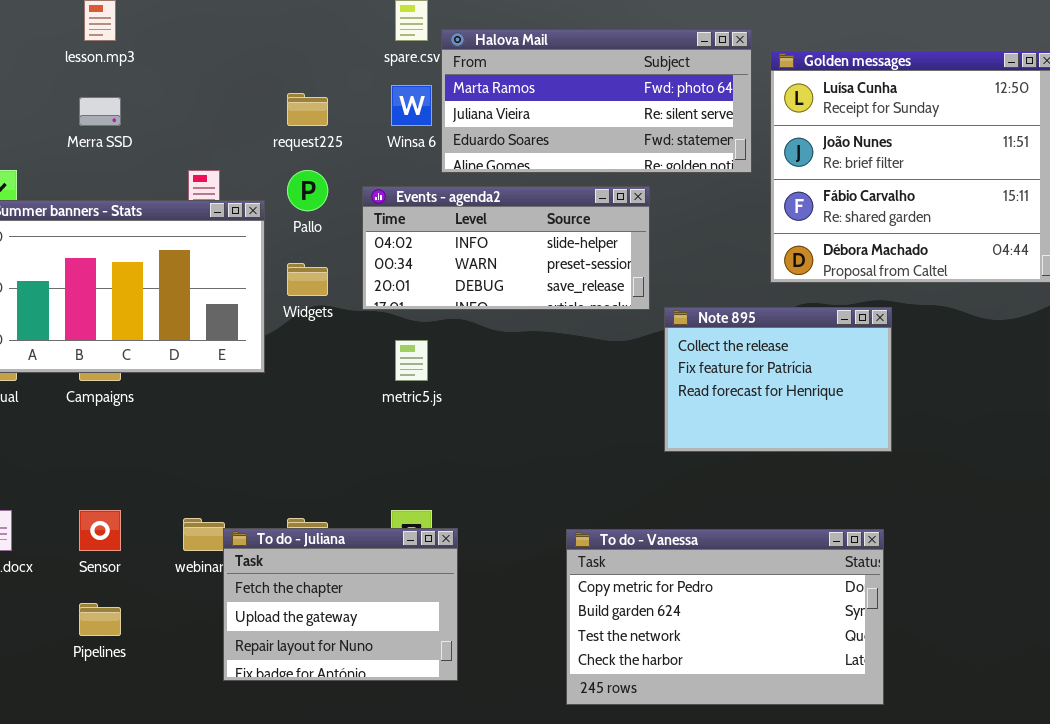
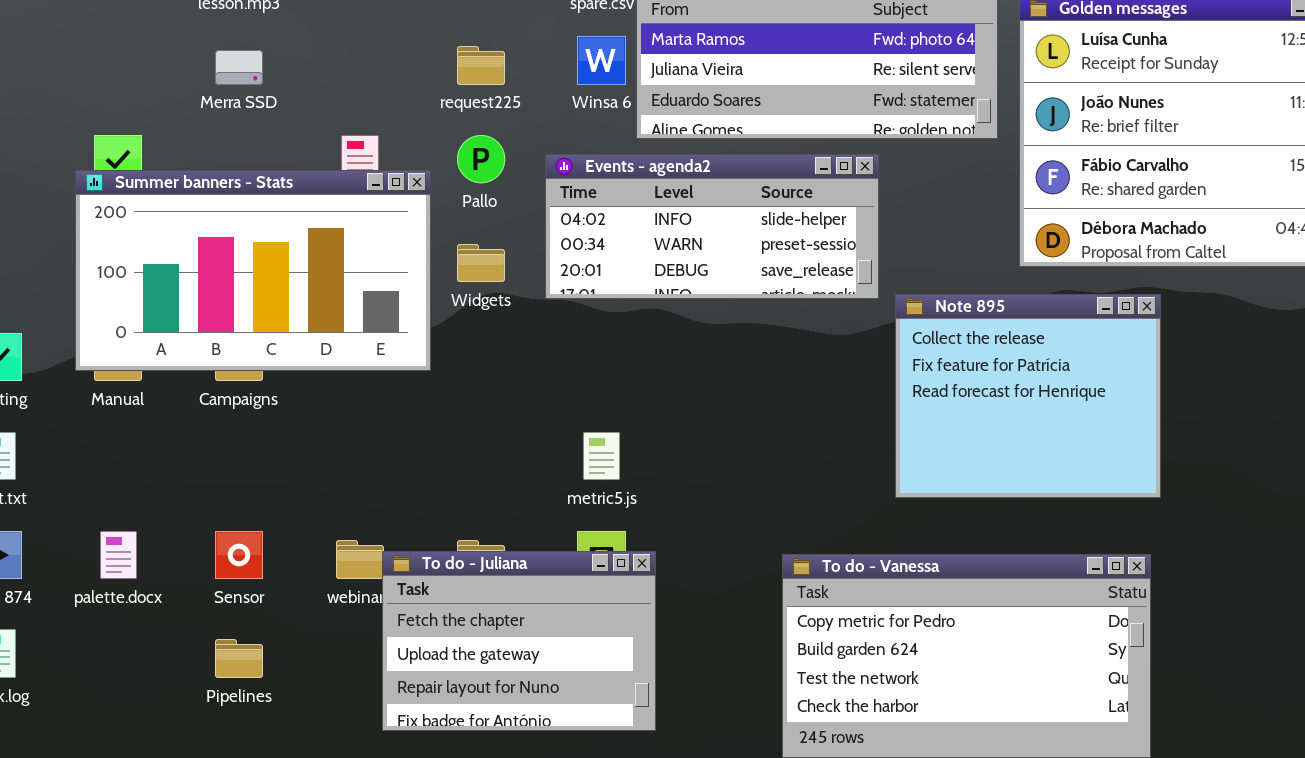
Note 895: [664,307,892,452] -> [895,294,1161,498], resized
metric5.js: [395,340,428,381] -> [583,432,620,480], moved

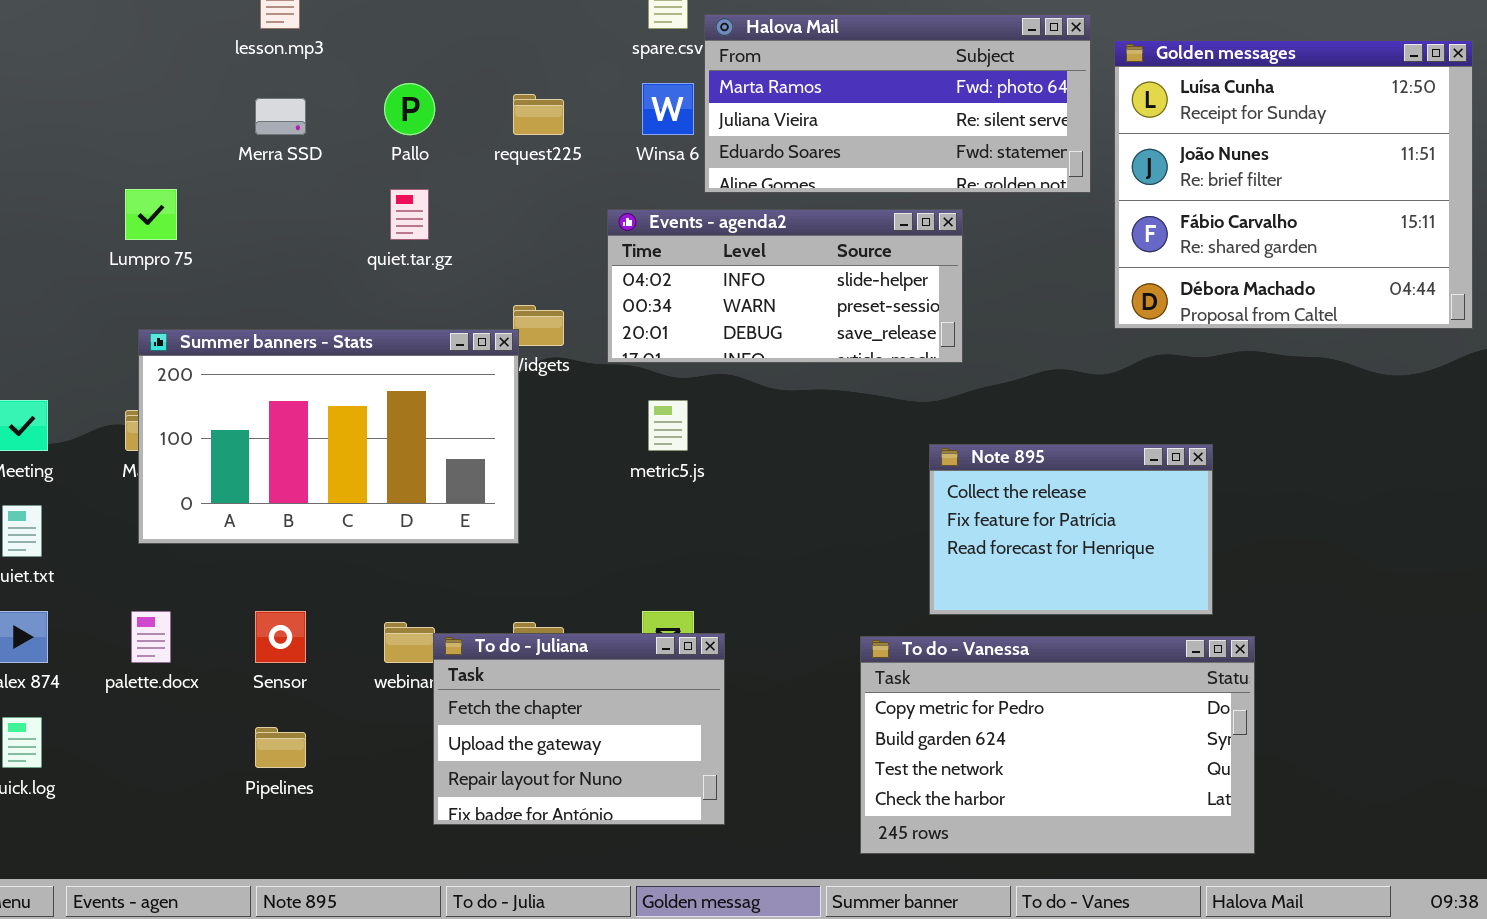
Pallo: [457,135,505,183] -> [384,83,435,135], moved
Summer banners - Stats: [75,170,431,371] -> [138,329,519,544], moved
Note 895: [895,294,1161,498] -> [929,444,1213,615], moved, resized
metric5.js: [583,432,620,480] -> [648,400,688,451], moved

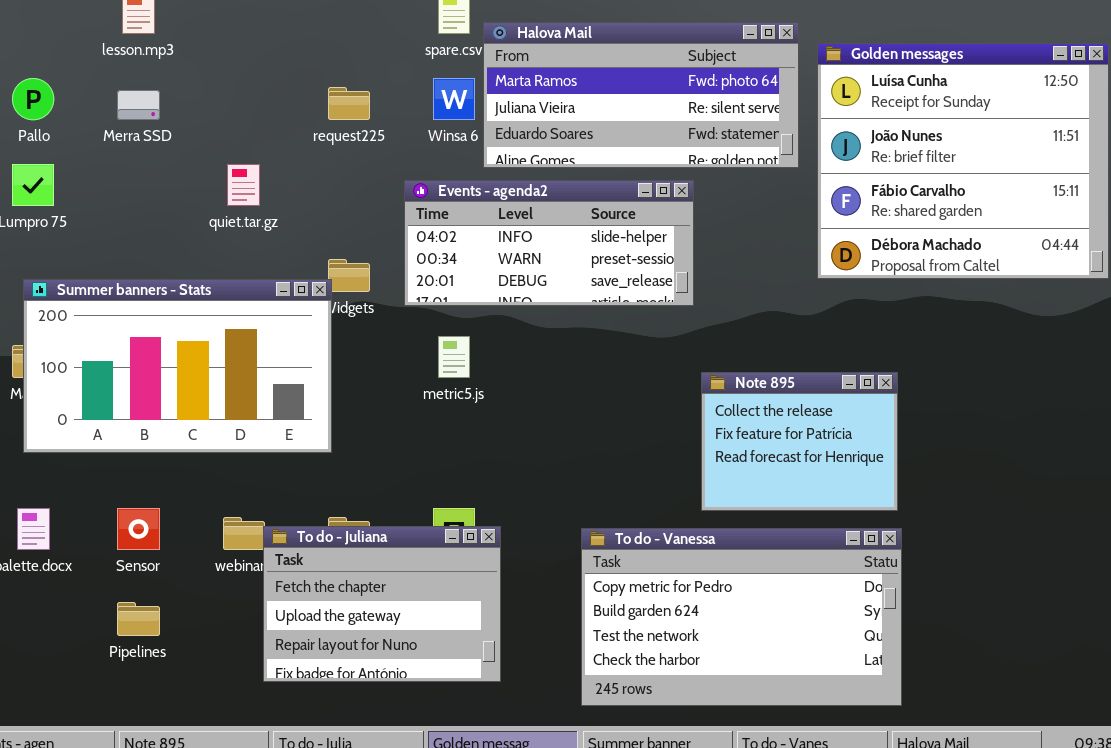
Pallo: [384,83,435,135] -> [12,78,54,120], moved
Note 895: [929,444,1213,615] -> [701,372,898,511], resized
To do - Vanessa: [860,636,1255,854] -> [581,528,902,706], moved

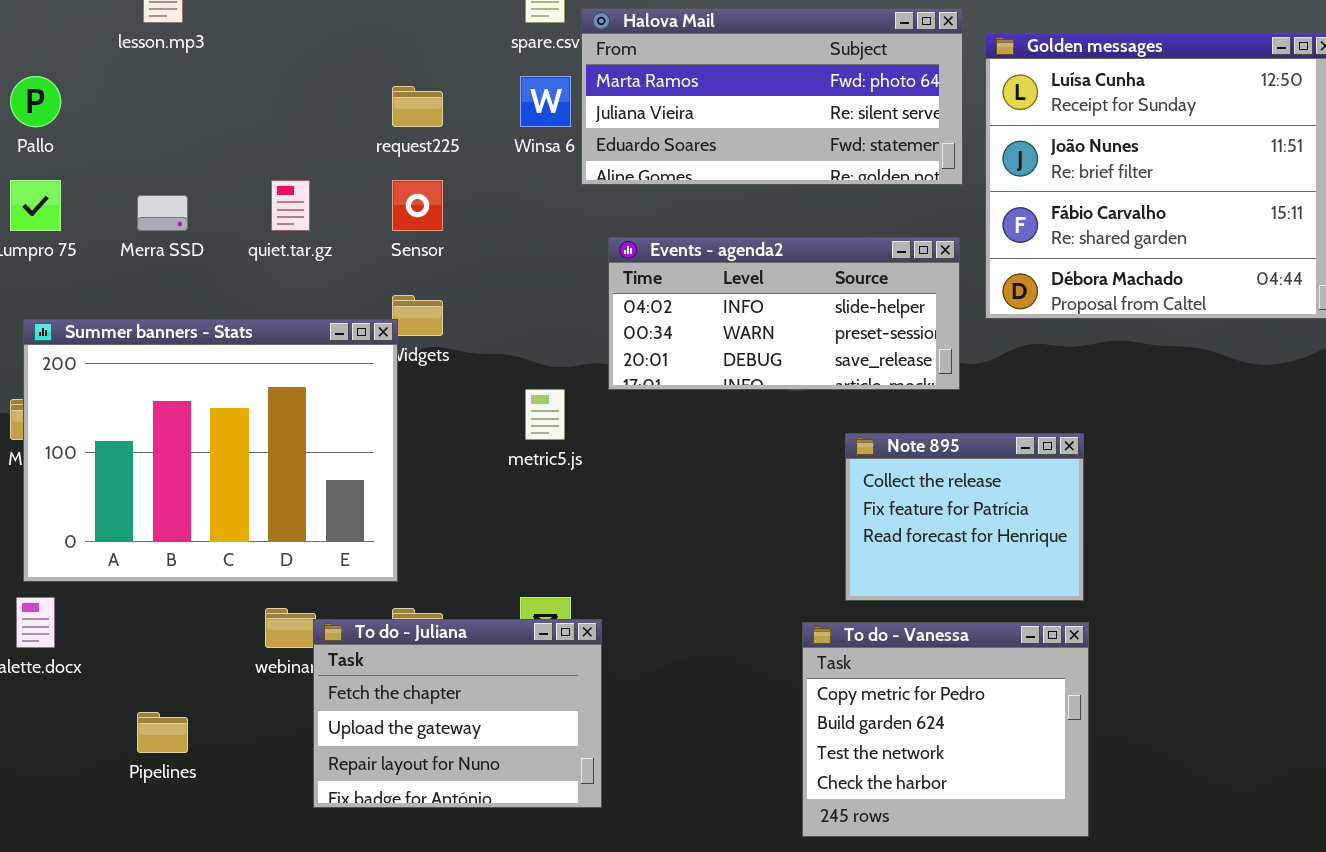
Merra SSD: [117,90,160,120] -> [137,195,188,231], moved
Events - agenda2: [404,180,694,306] -> [608,237,960,390], moved
Summer banners - Stats: [23,279,332,453] -> [23,319,398,582], resized
Sensor: [117,508,160,550] -> [392,180,443,231], moved
To do - Vanessa: [581,528,902,706] -> [802,622,1089,837], resized

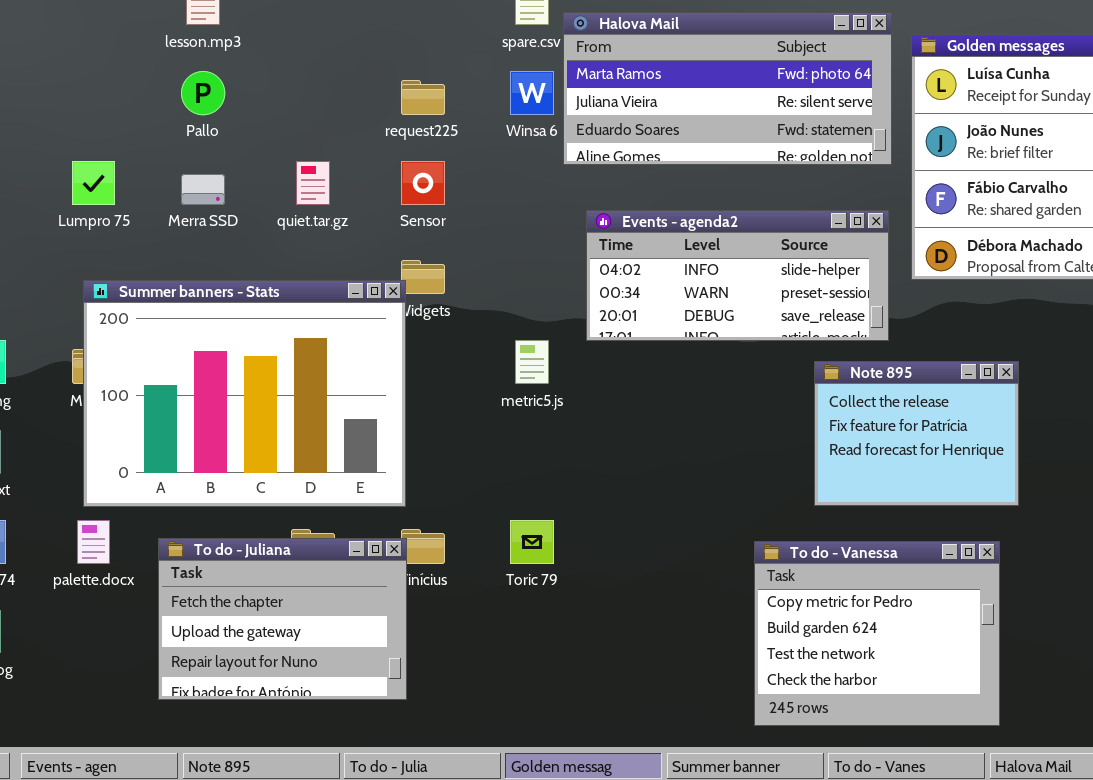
Pallo: [10,76,61,127] -> [181,71,225,115], moved
Note 895: [845,433,1084,601] -> [814,361,1019,506], moved
To do - Juliana: [313,619,602,808] -> [158,538,407,700], moved

